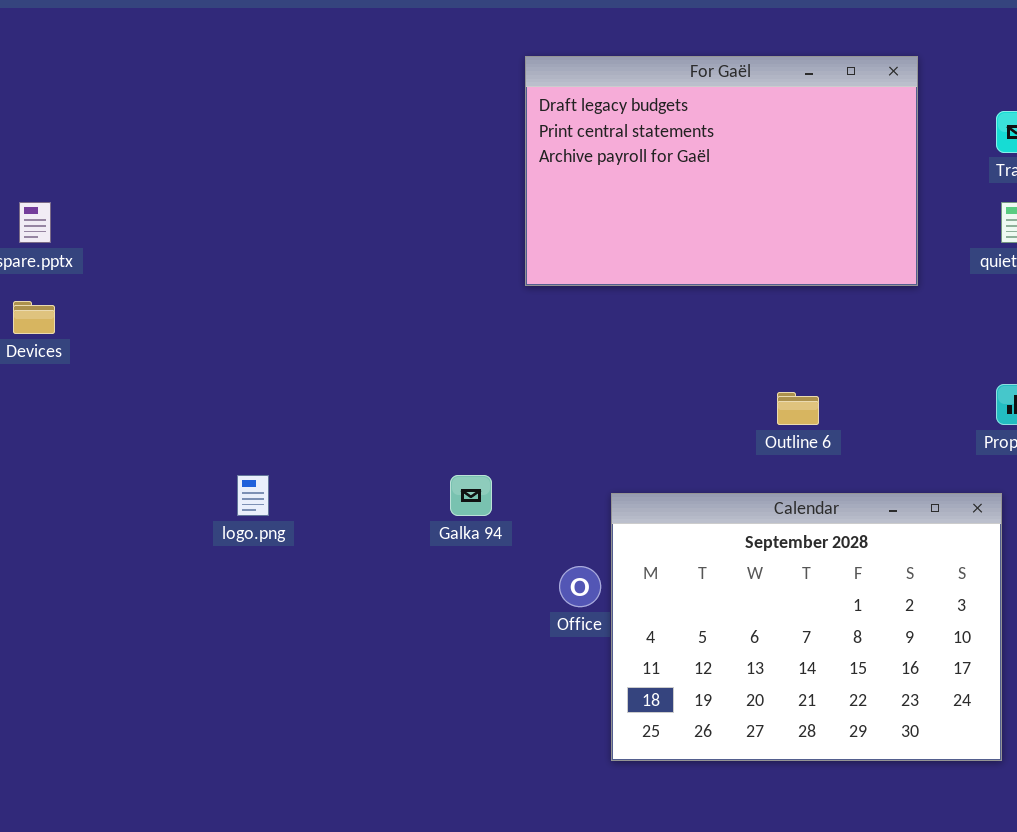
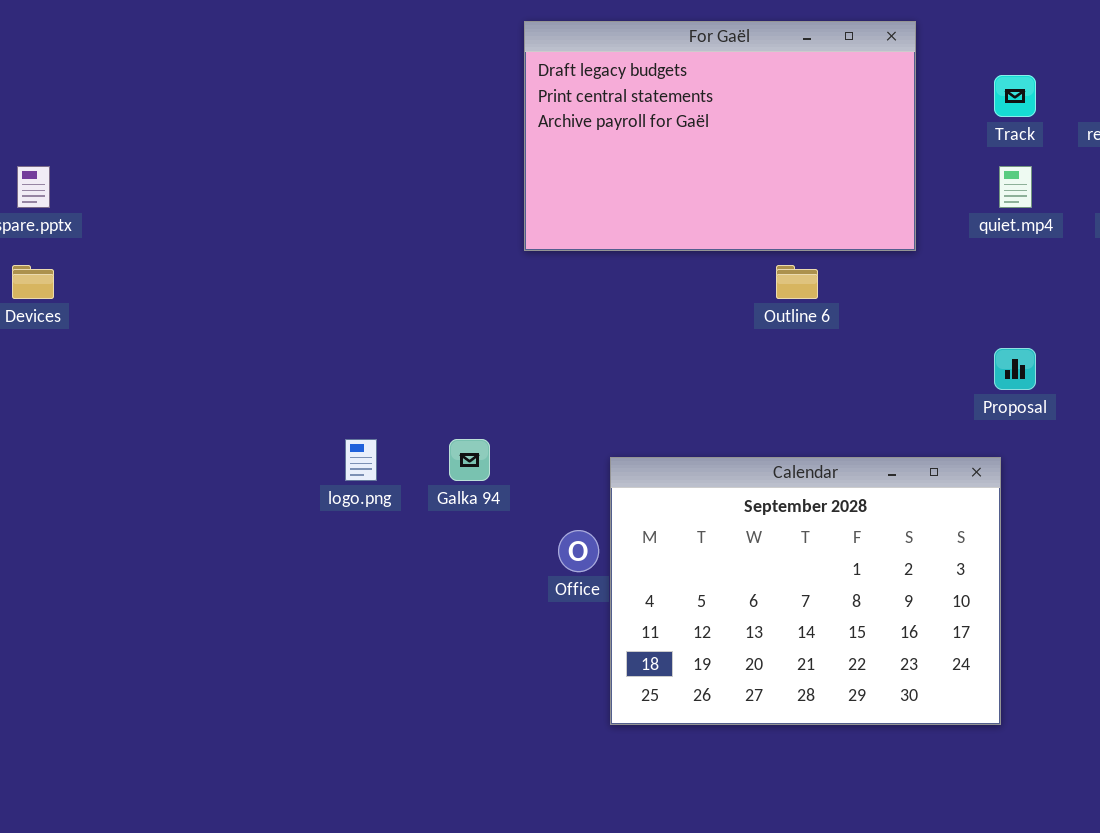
Outline 6: [777,392,819,425] -> [776,265,818,299], moved
logo.png: [237,475,269,516] -> [345,439,377,481], moved

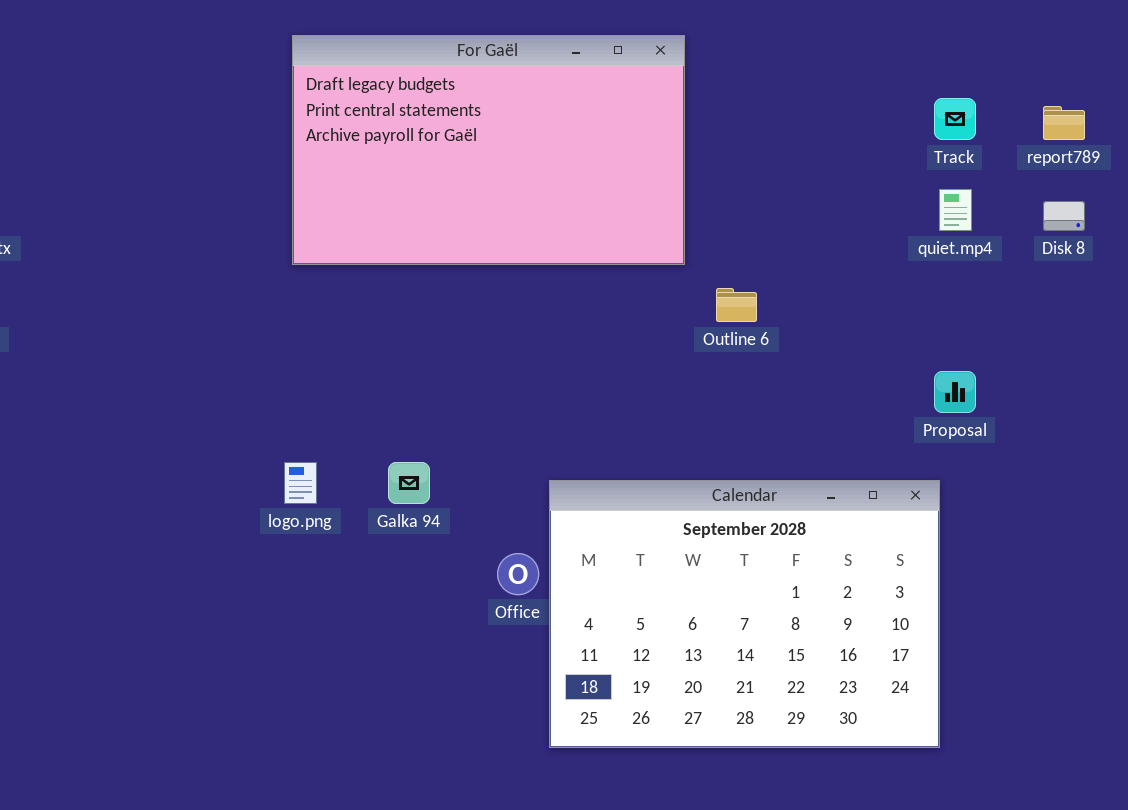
For Gaël: [524,21,916,251] -> [292,35,685,265], moved

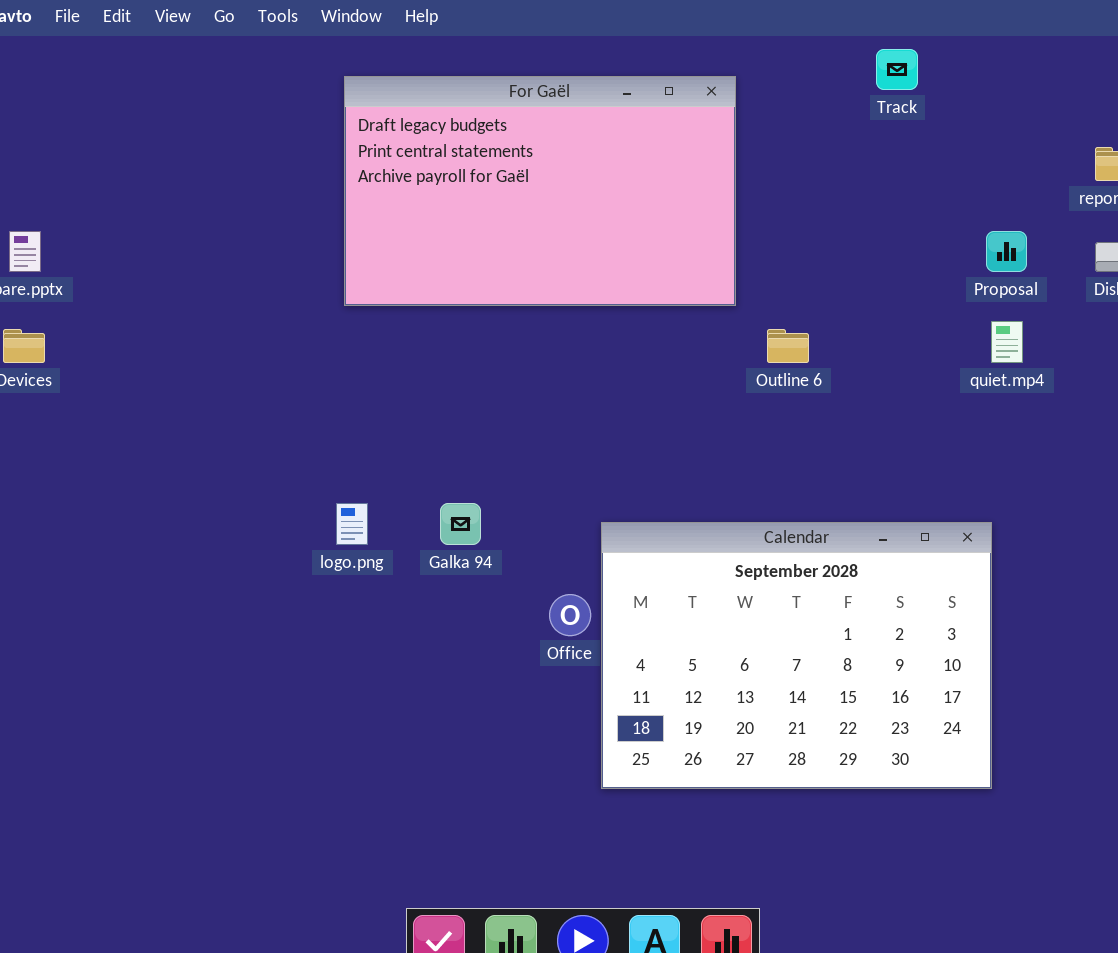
Track: [934,98,976,140] -> [876,49,918,90], moved
quiet.mp4: [939,189,972,231] -> [991,321,1023,363], moved
Proposal: [934,371,976,413] -> [986,231,1027,272], moved

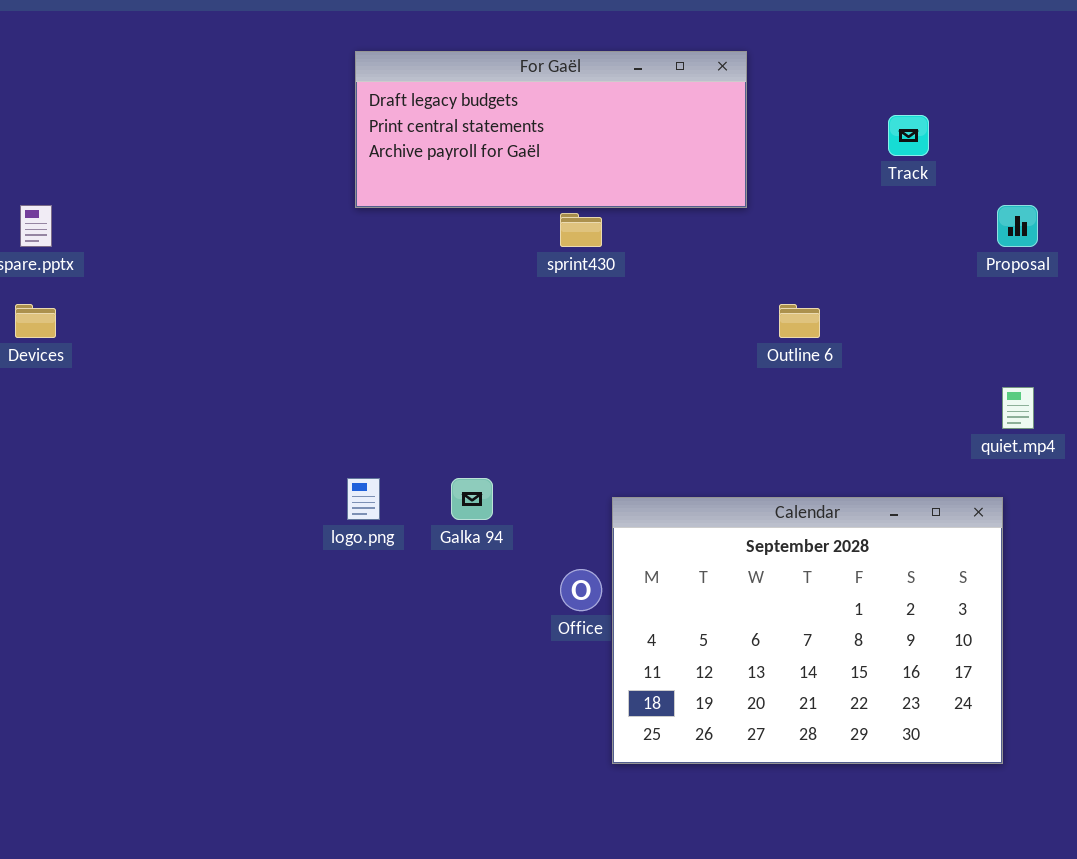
Track: [876,49,918,90] -> [888,115,929,156], moved
For Gaël: [344,76,736,306] -> [355,51,747,208], resized
quiet.mp4: [991,321,1023,363] -> [1002,387,1034,429], moved

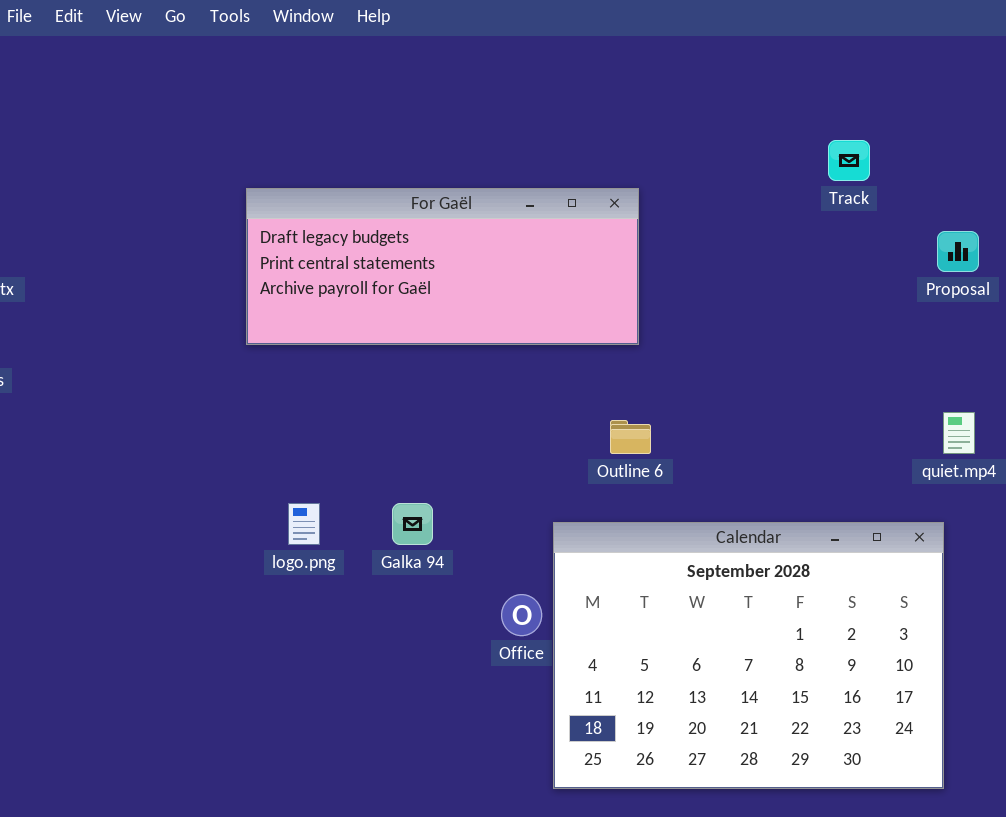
For Gaël: [355,51,747,208] -> [246,188,639,345], moved
Outline 6: [779,304,820,338] -> [610,420,651,454], moved

